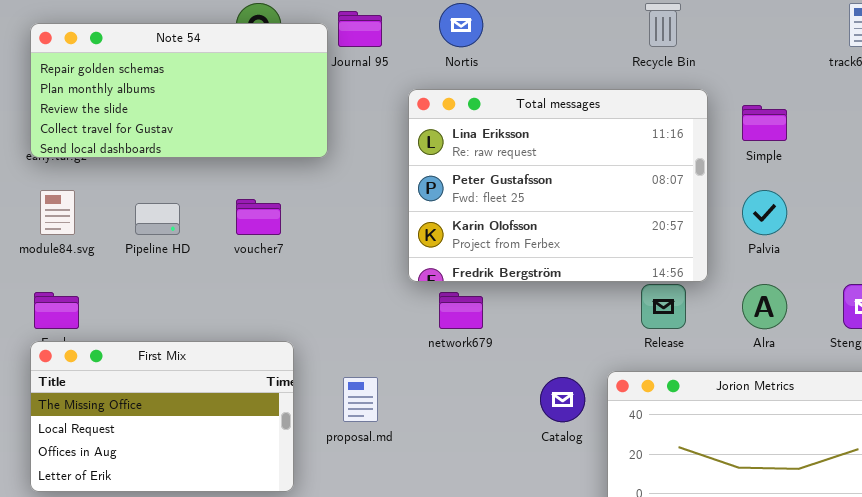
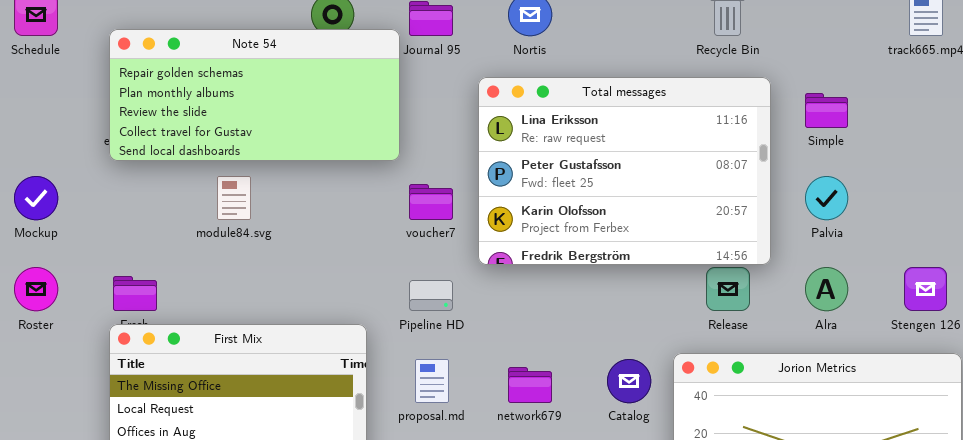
Note 54: [30,23,328,158] -> [109,29,400,161], moved
module84.svg: [40,190,75,235] -> [217,176,251,220], moved
voucher7: [236,199,281,235] -> [409,184,453,220], moved
Pipeline HD: [135,203,180,235] -> [409,280,453,311], moved
network679: [439,292,483,329] -> [508,367,552,403], moved

